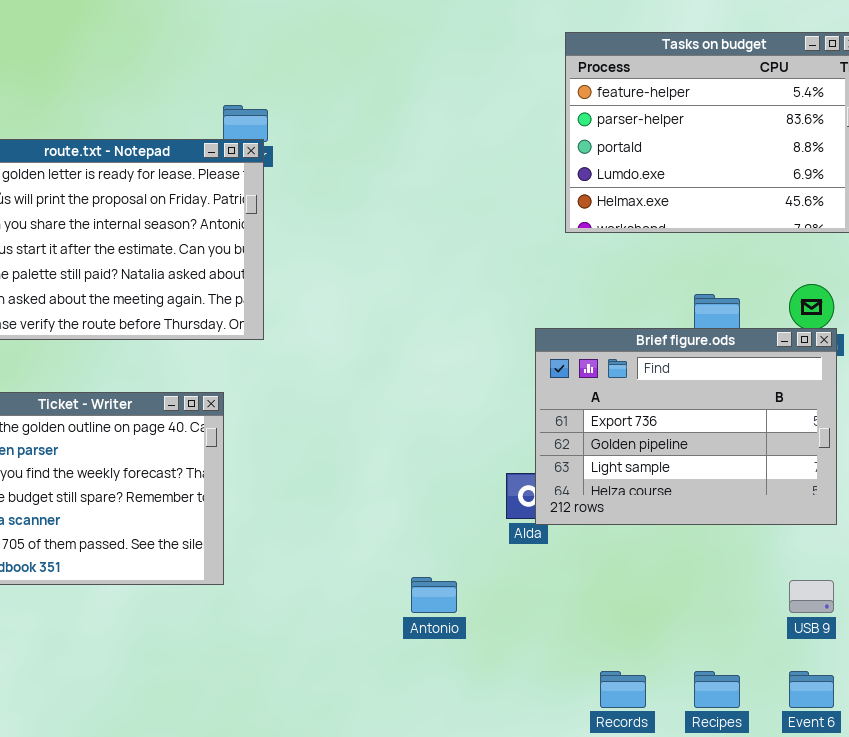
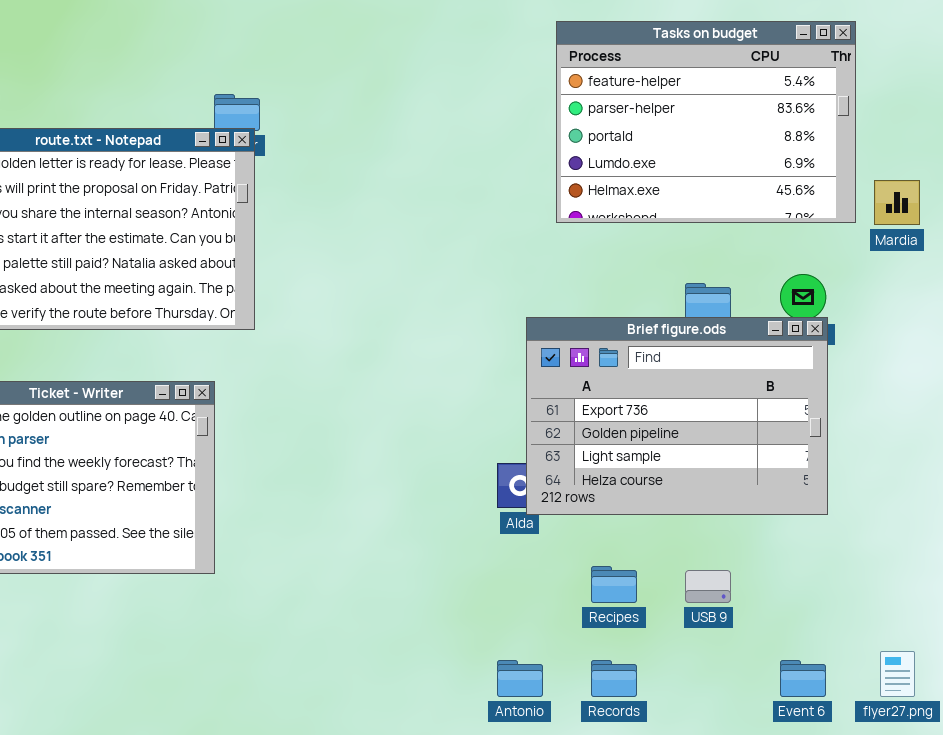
Antonio: [411,577,457,613] -> [497,660,543,697], moved
USB 9: [789,580,834,613] -> [685,570,731,603], moved
Recipes: [694,671,740,708] -> [591,566,637,603], moved

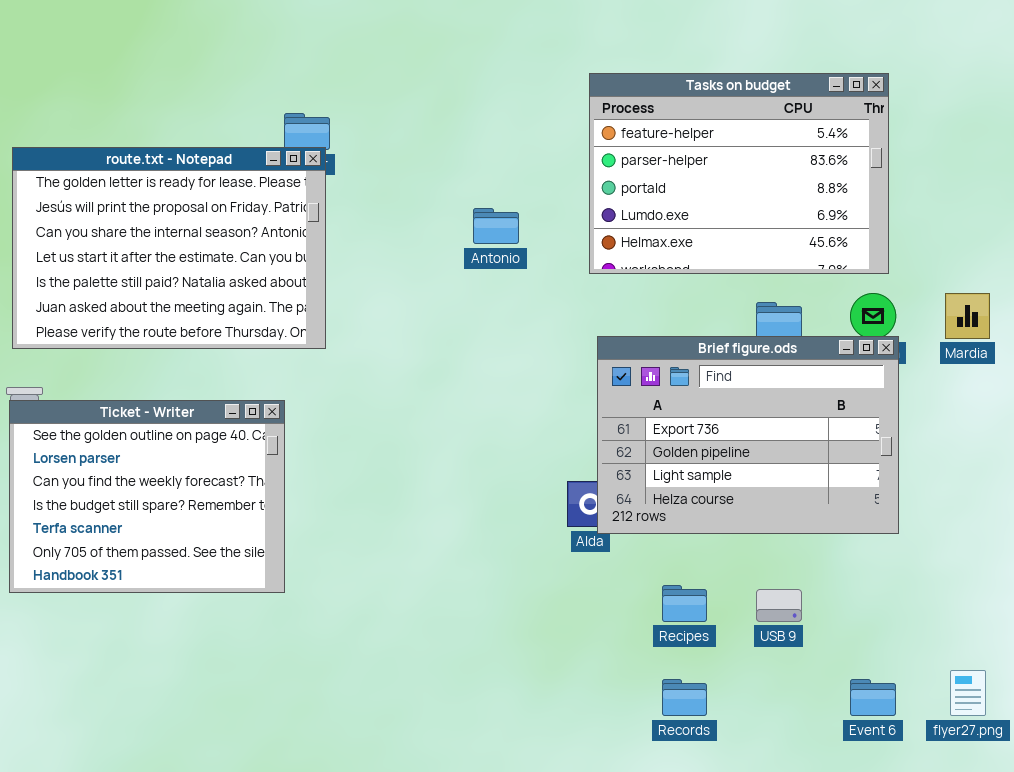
Tasks on budget: [556,21,856,223] -> [589,73,889,274], moved
Mardia: [874,180,920,225] -> [945,293,990,339], moved
Antonio: [497,660,543,697] -> [473,208,519,244], moved

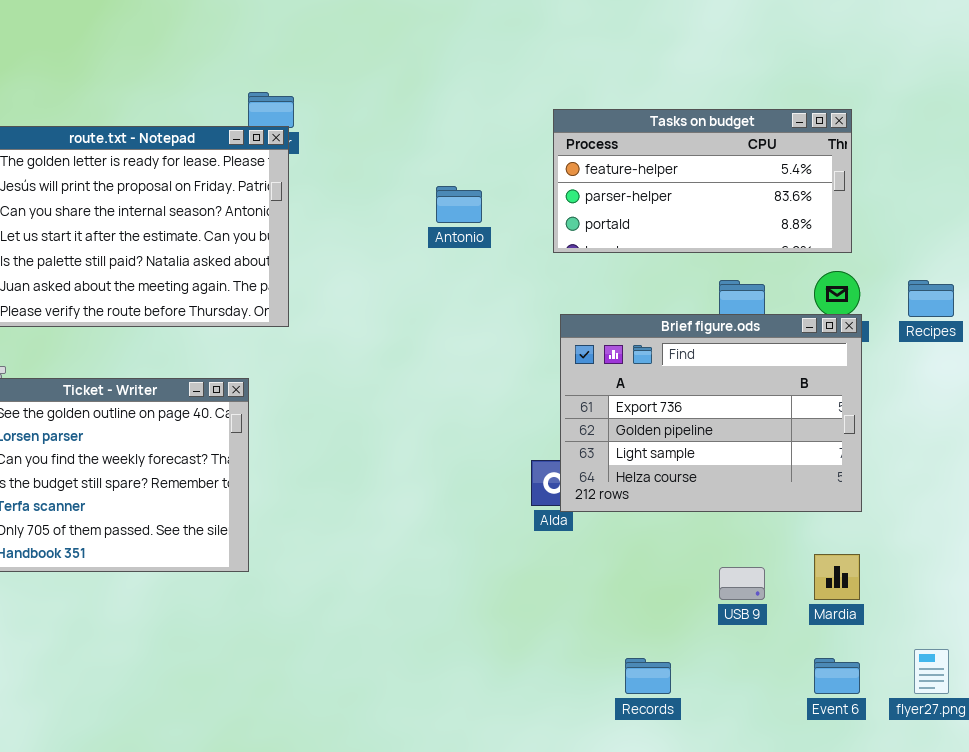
Tasks on budget: [589,73,889,274] -> [553,109,852,253], resized
Mardia: [945,293,990,339] -> [814,554,860,600], moved
Recipes: [662,585,707,622] -> [908,280,954,317], moved

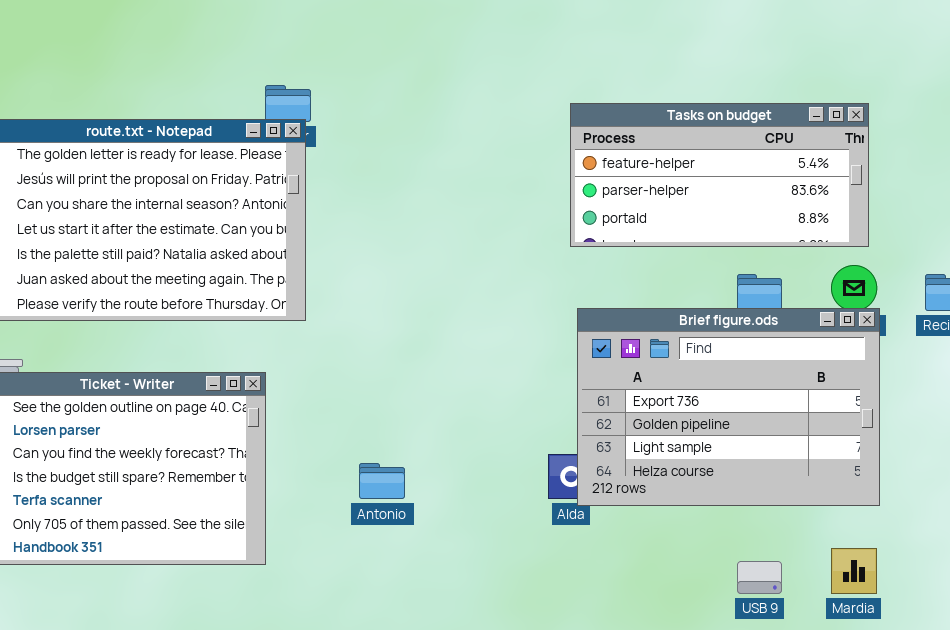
Antonio: [436,186,482,223] -> [359,463,405,499], moved

